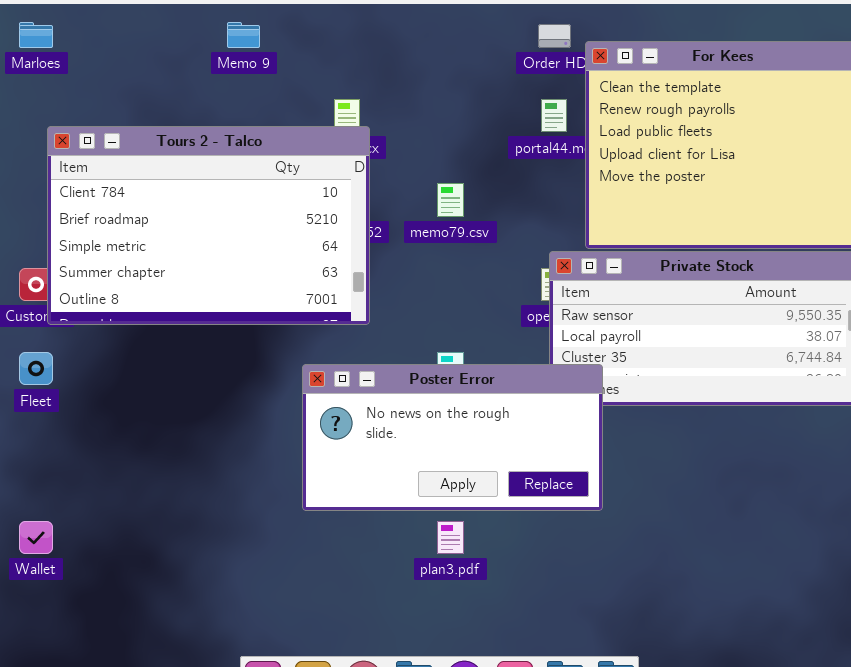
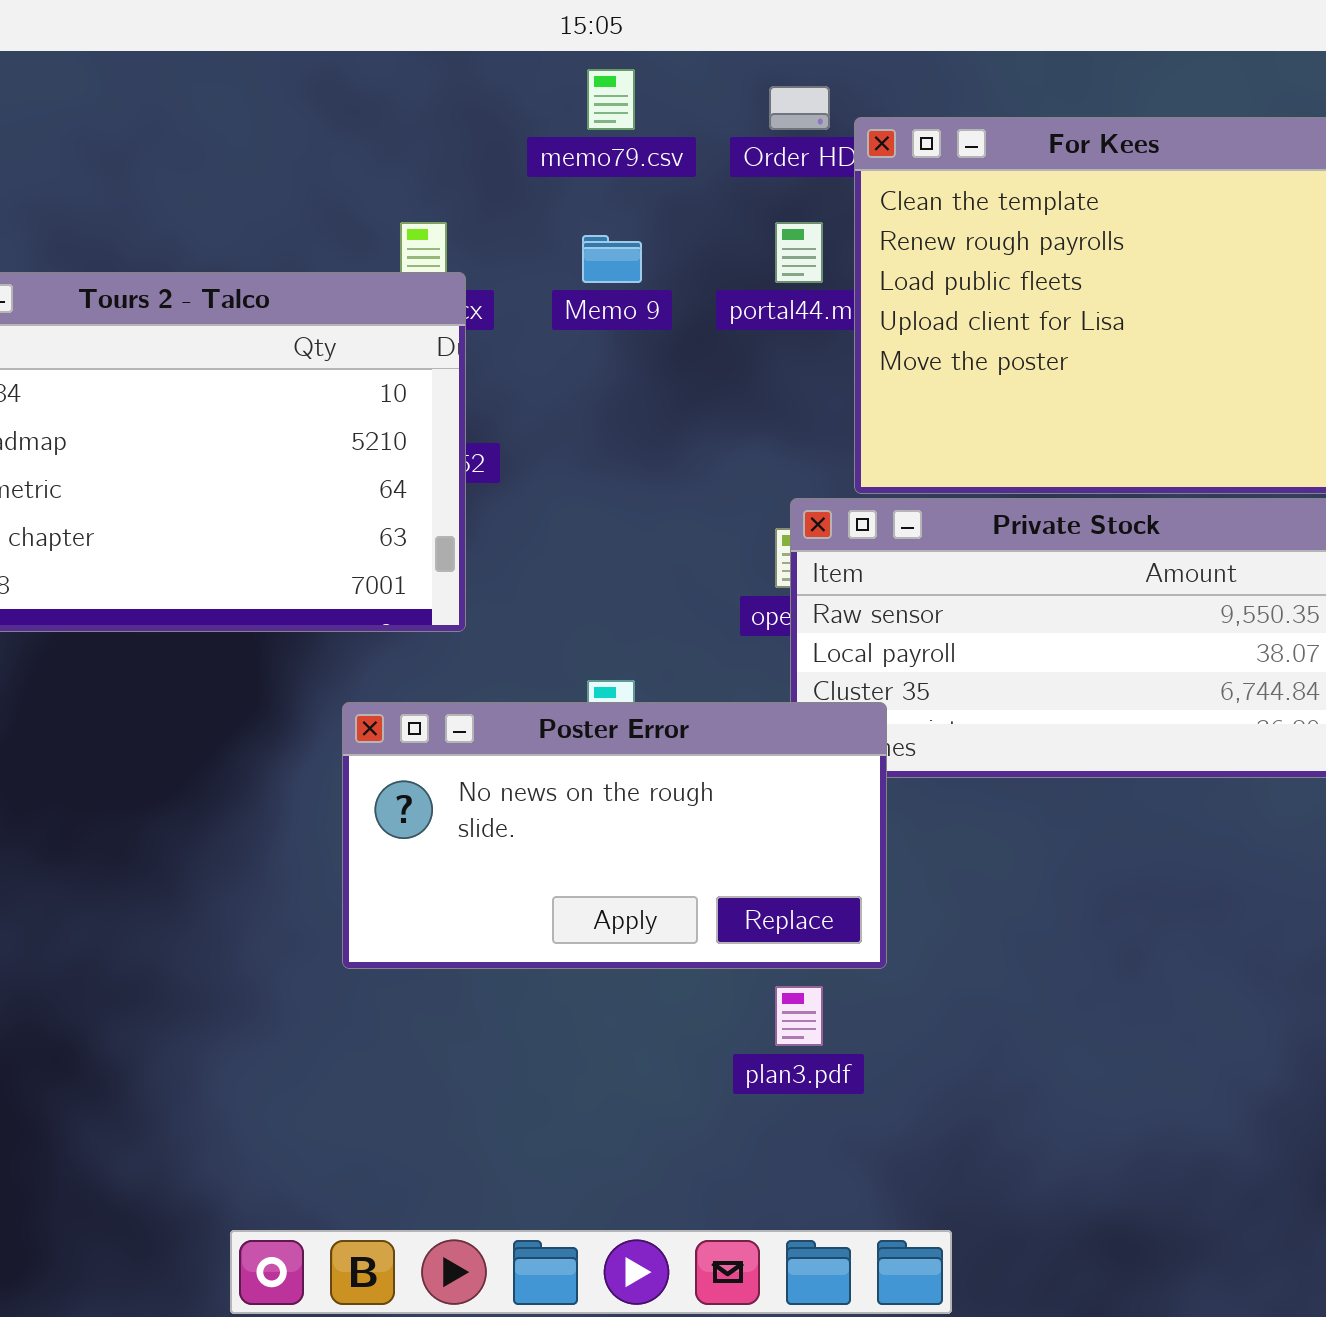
Memo 9: [227,22,260,48] -> [582,235,642,283], moved
memo79.csv: [437,183,464,217] -> [587,69,635,130], moved
plan3.pdf: [437,521,464,554] -> [775,986,823,1046], moved

